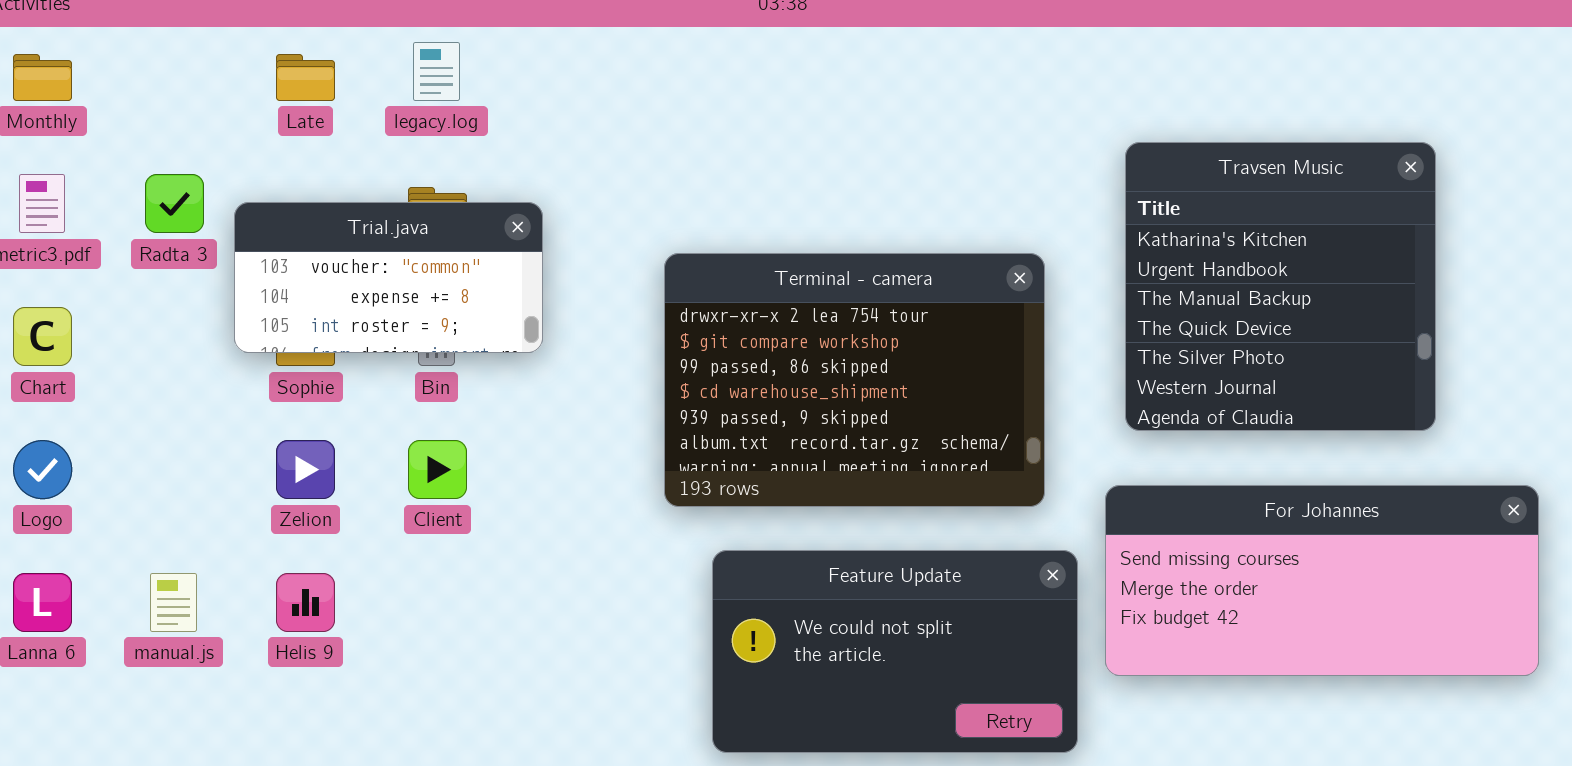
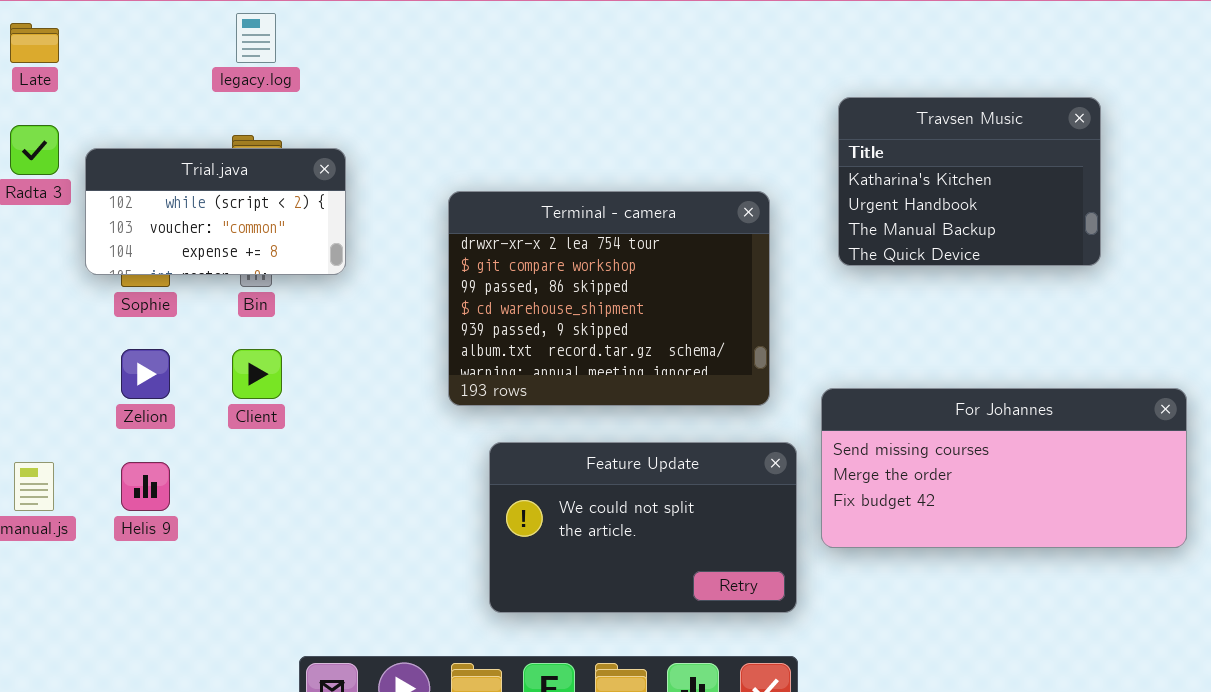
Late: [276,54,335,101] -> [10,23,59,63], moved
Travsen Music: [1125,142,1436,431] -> [838,97,1101,266], resized
Trial.java: [234,202,543,353] -> [85,148,346,275], scrolled up 1 row

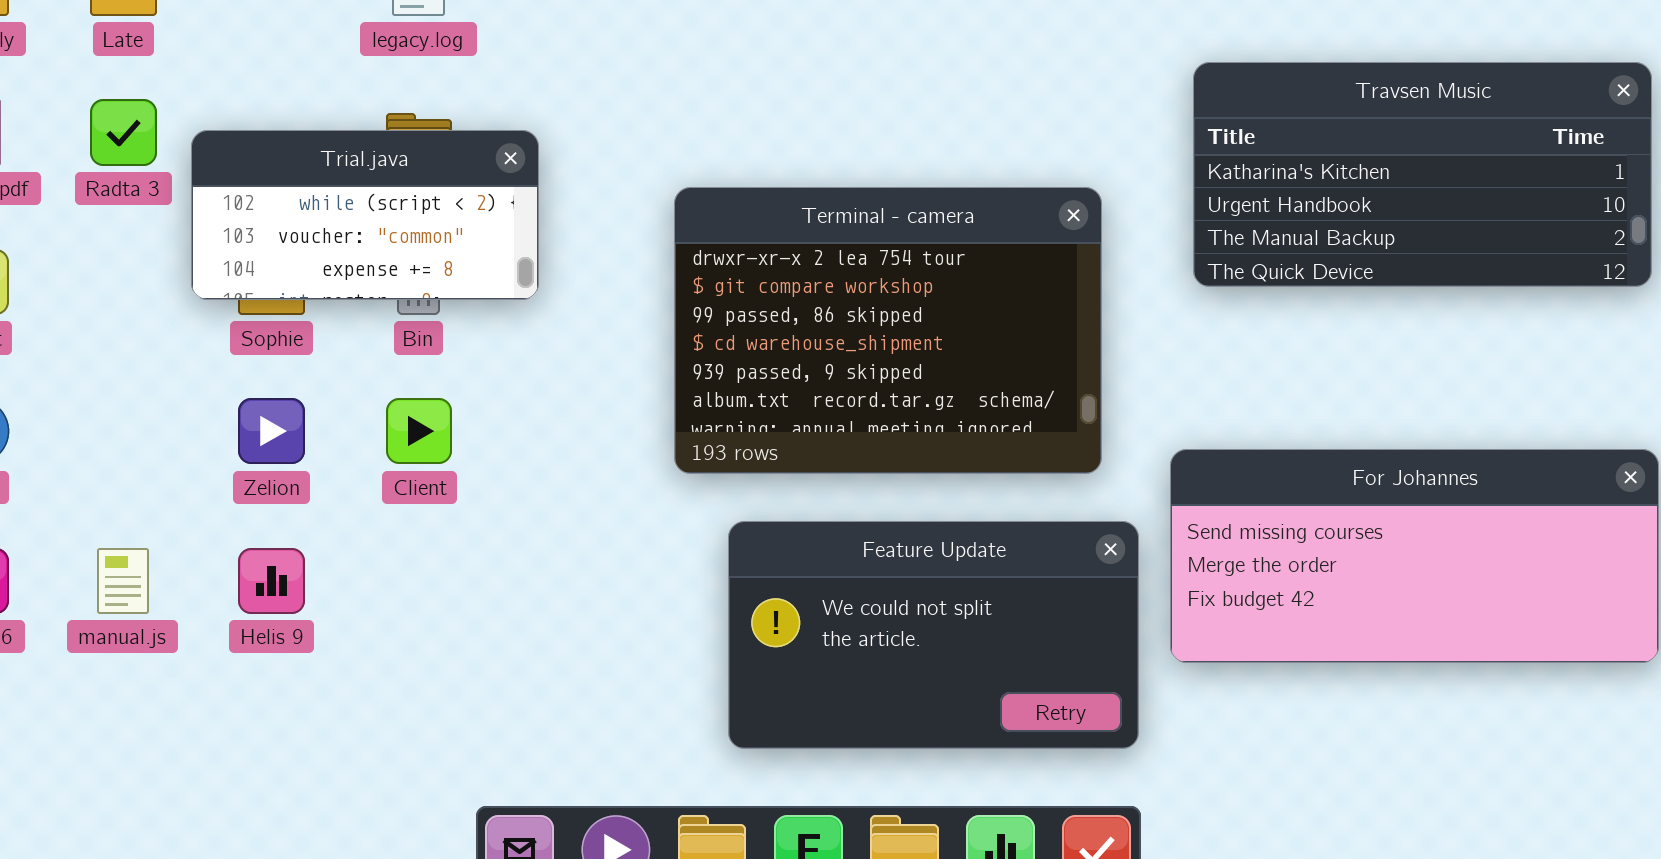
Travsen Music: [838,97,1101,266] -> [1193,62,1652,287], resized

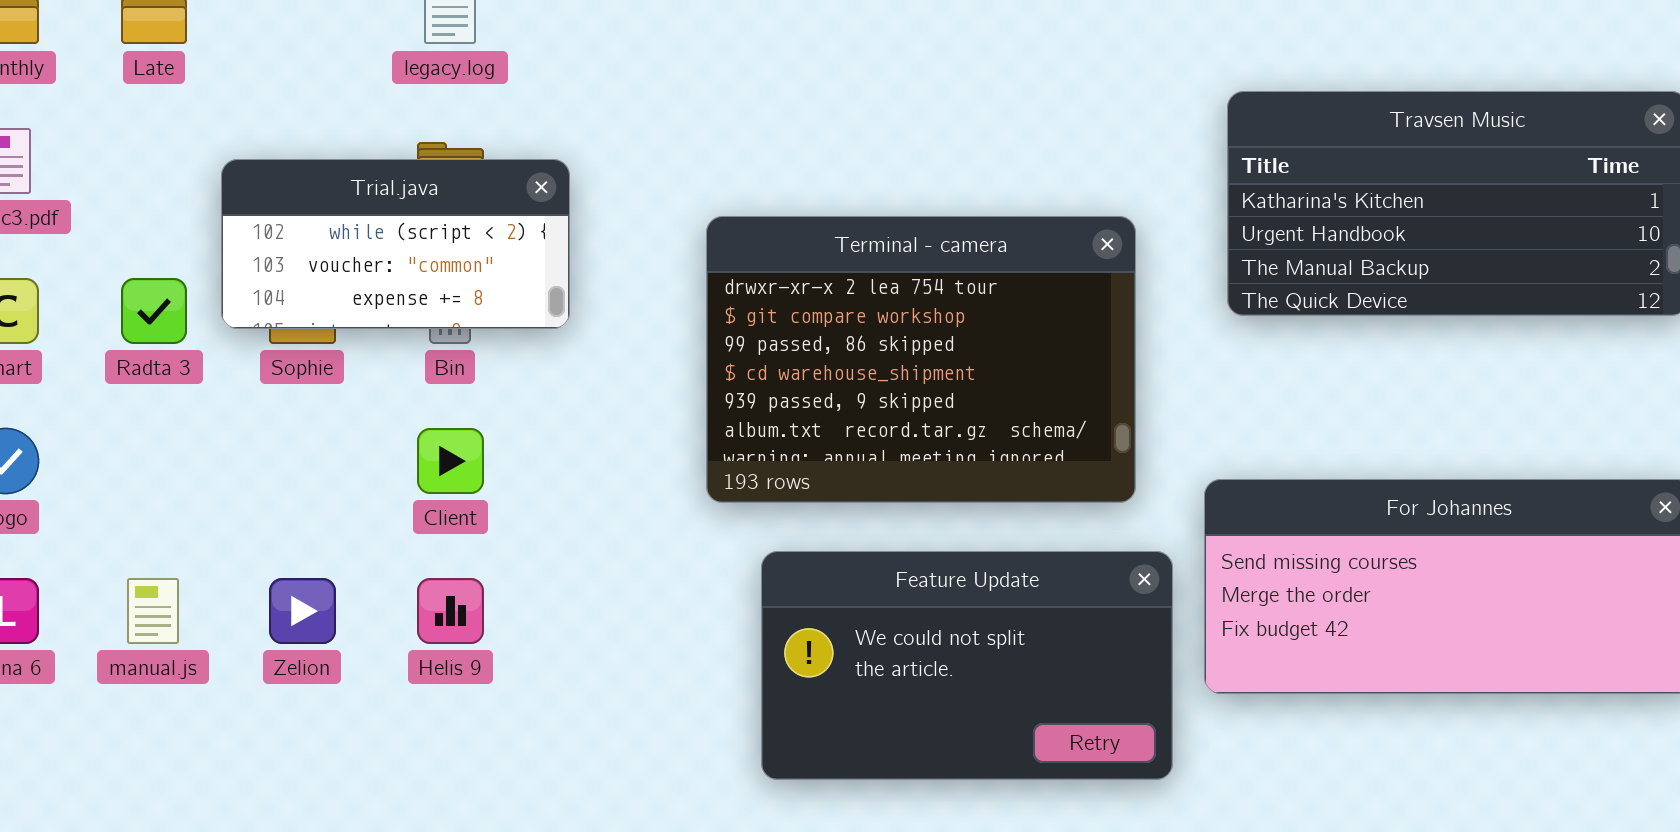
Radta 3: [90,99,157,166] -> [121,278,187,344], moved
Zelion: [238,398,305,464] -> [269,578,336,644], moved
Helis 9: [238,548,305,614] -> [417,578,484,644], moved

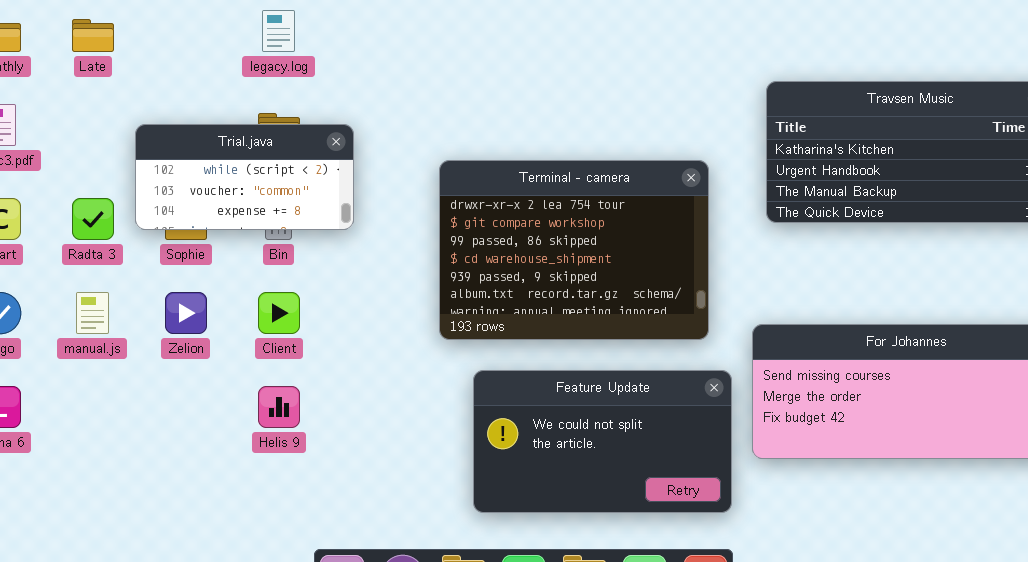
manual.js: [127,578,179,644] -> [76,292,109,334], moved
Zelion: [269,578,336,644] -> [165,292,207,334], moved

